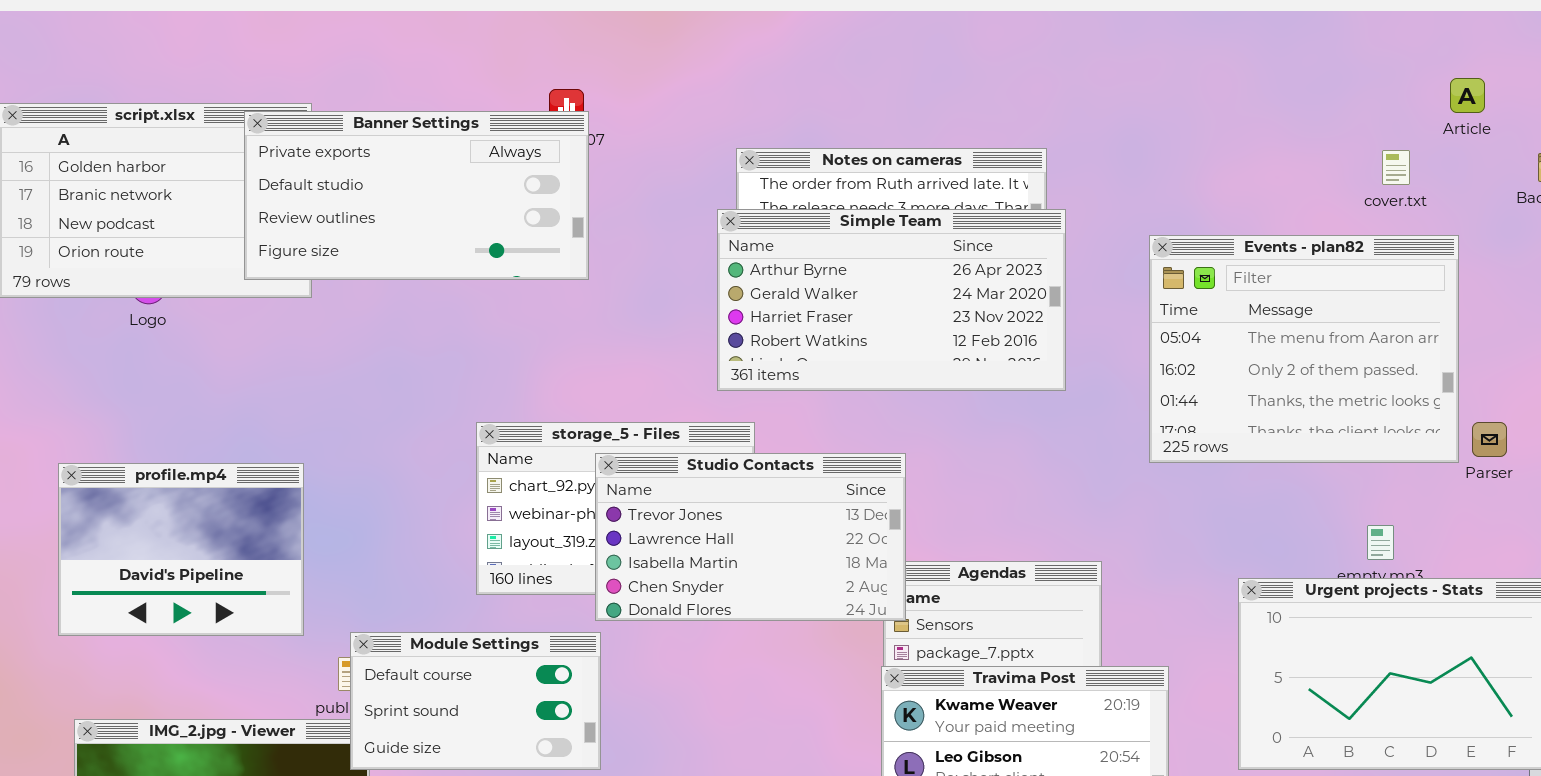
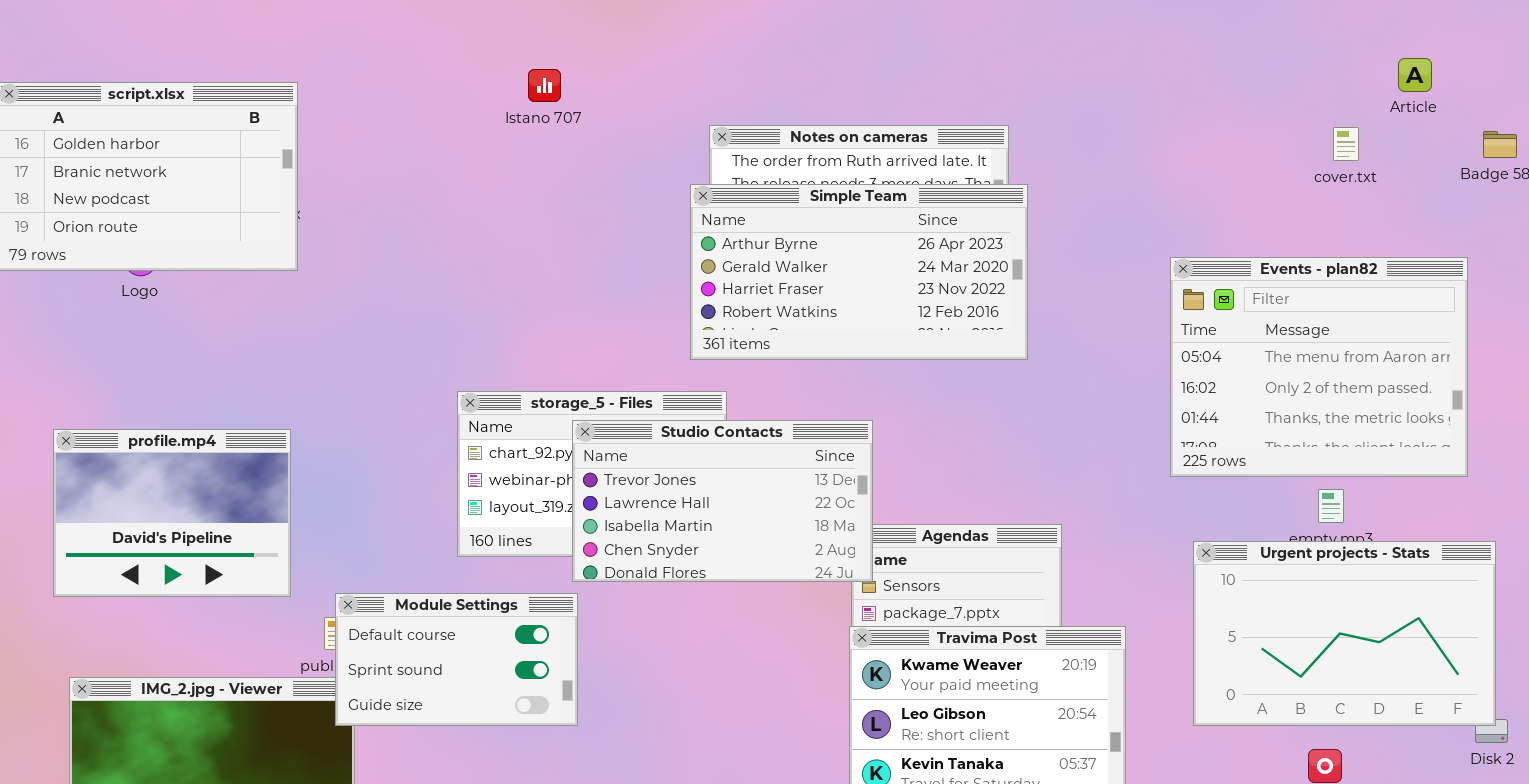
Banner Settings: [244,111,589,280] -> none, closed
Events - plan82: [1149,235,1459,463] -> [1170,257,1468,477], moved

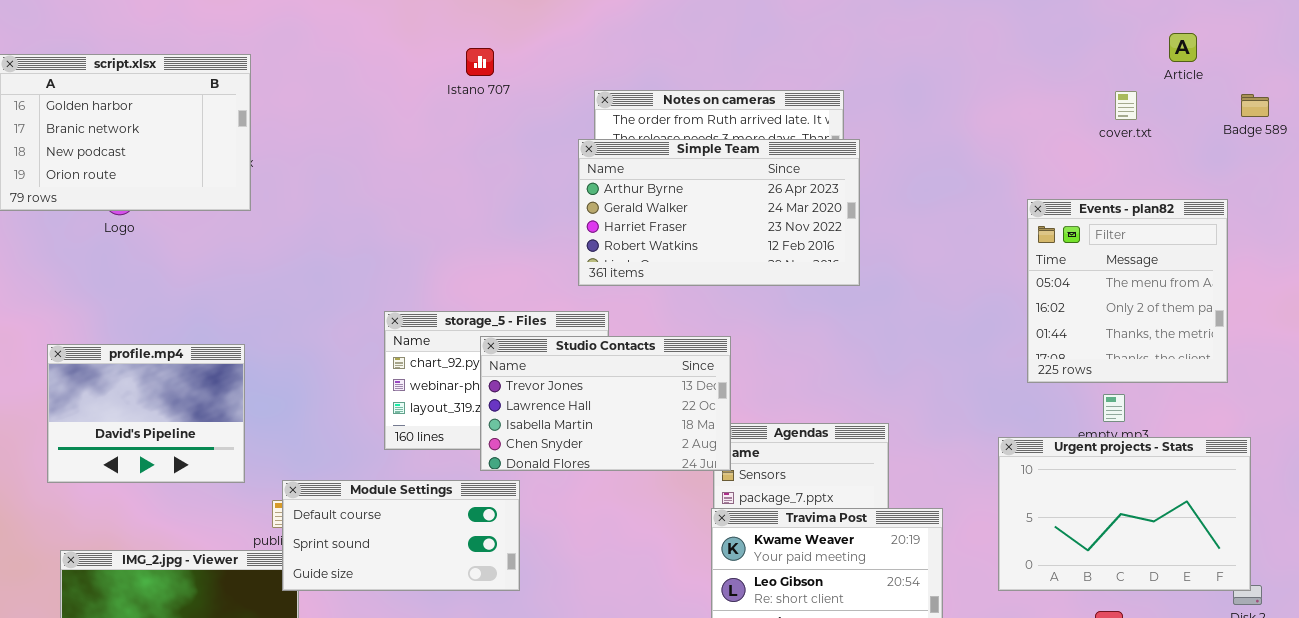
Istano 707: [528,69,561,102] -> [466,48,494,76], moved
Events - plan82: [1170,257,1468,477] -> [1027,199,1228,383], resized
Module Settings: [335,593,578,726] -> [282,480,520,591], resized

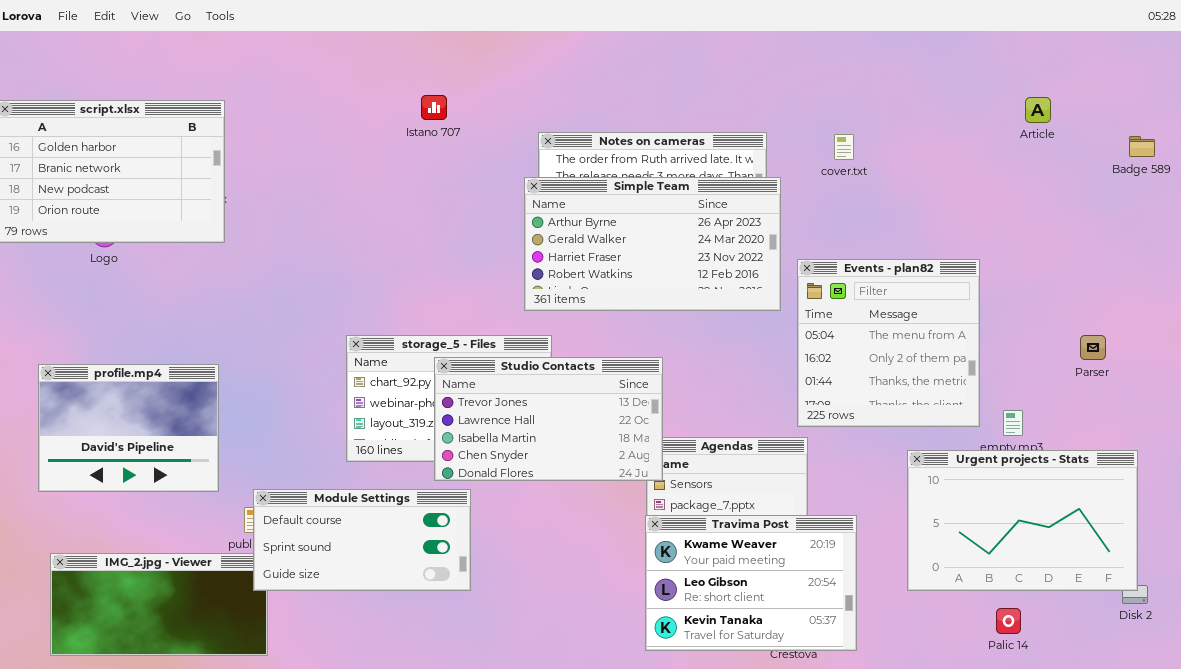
Article: [1169,33,1197,62] -> [1025,97,1051,123], moved
cover.txt: [1115,91,1137,120] -> [834,134,854,160], moved
Events - plan82: [1027,199,1228,383] -> [797,259,980,427], moved

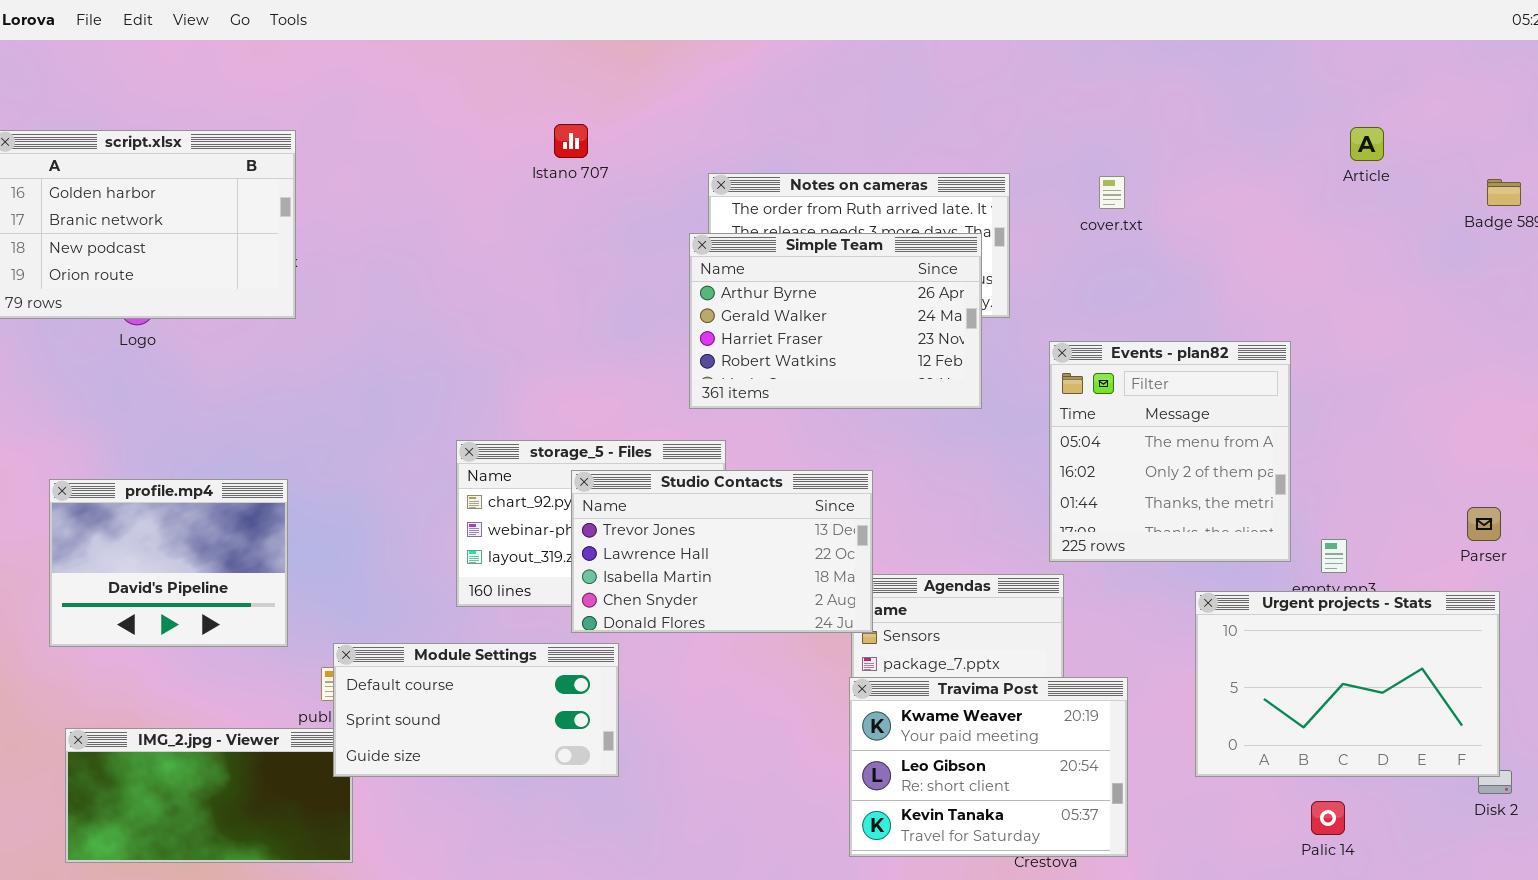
Simple Team: [524,177,781,311] -> [689,233,982,409], resized
Parser: [1080,335,1106,360] -> [1467,507,1501,541], moved

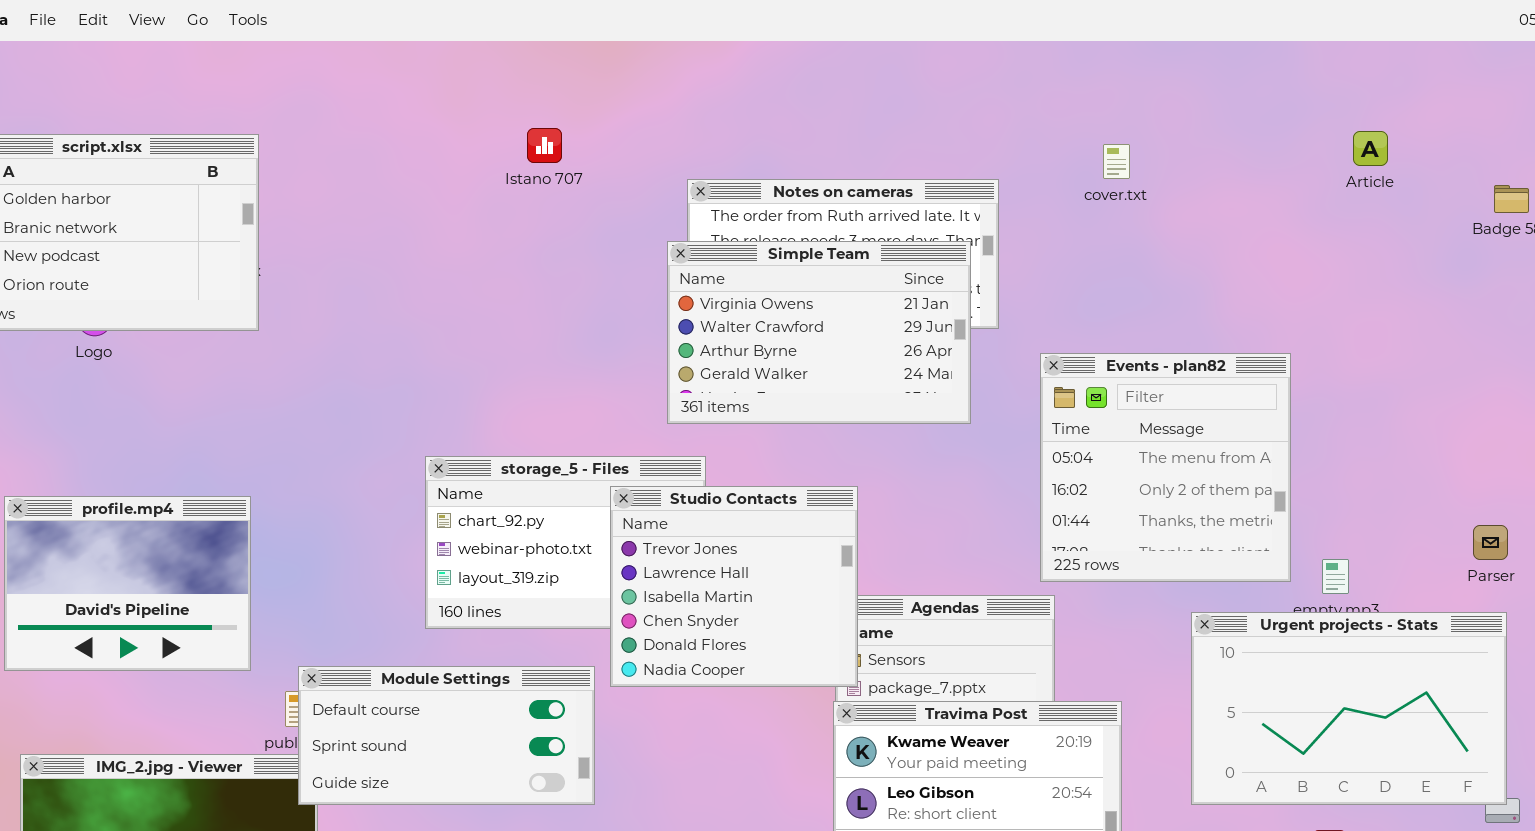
cover.txt: [1099,176,1125,209] -> [1103,144,1130,179], moved
Simple Team: [689,233,982,409] -> [667,241,971,424], scrolled up 2 rows
Studio Contacts: [571,470,873,633] -> [610,486,858,687], resized

